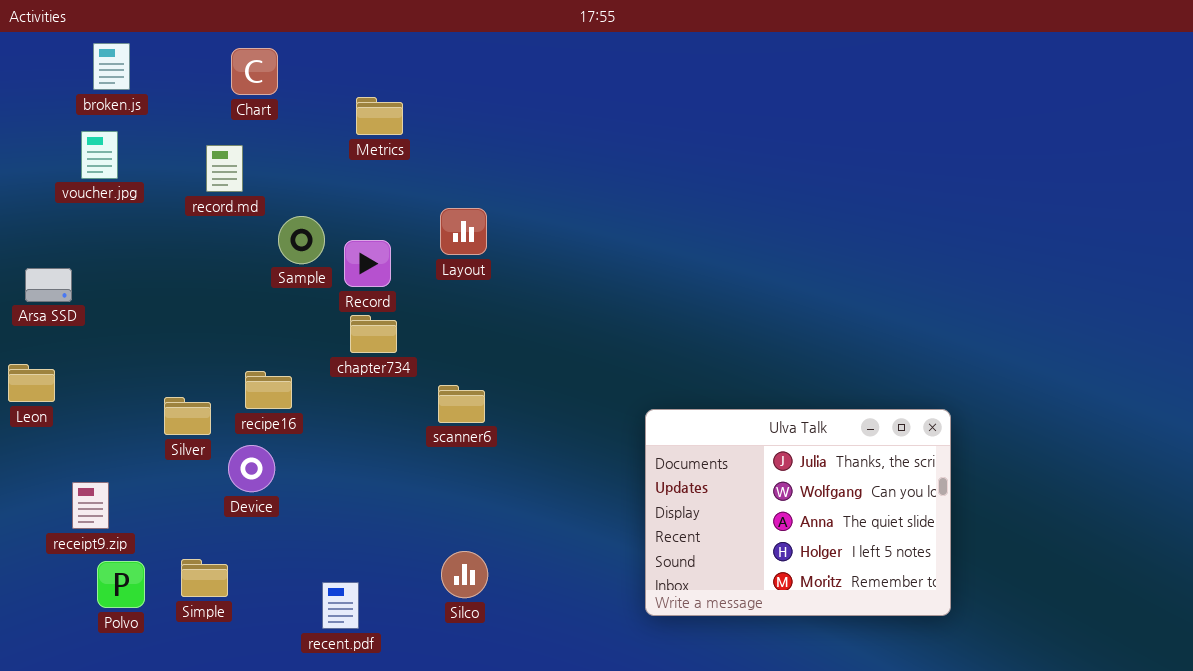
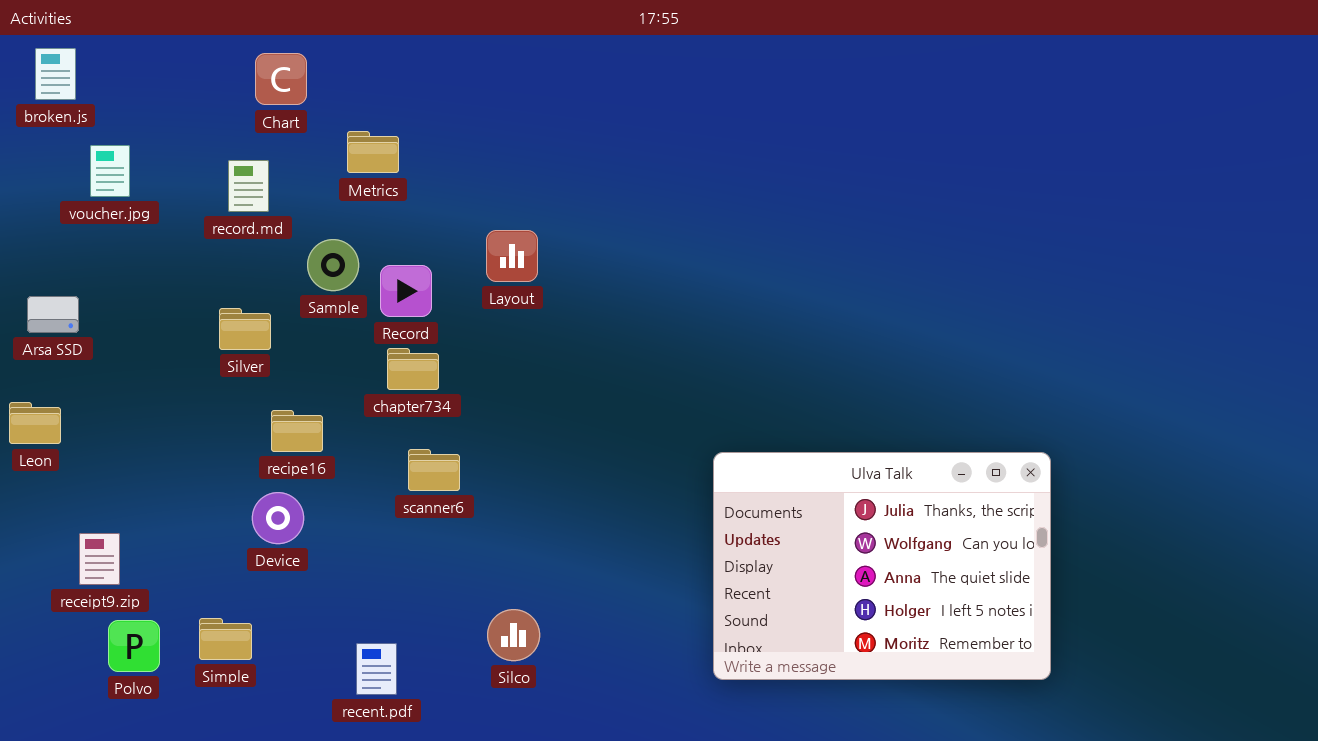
broken.js: [93,43,130,90] -> [35,48,76,100], moved
Metrics: [356,97,403,135] -> [347,131,399,173], moved
scanner6: [438,385,485,423] -> [408,449,460,491], moved
Silver: [164,397,211,435] -> [219,308,271,350], moved

